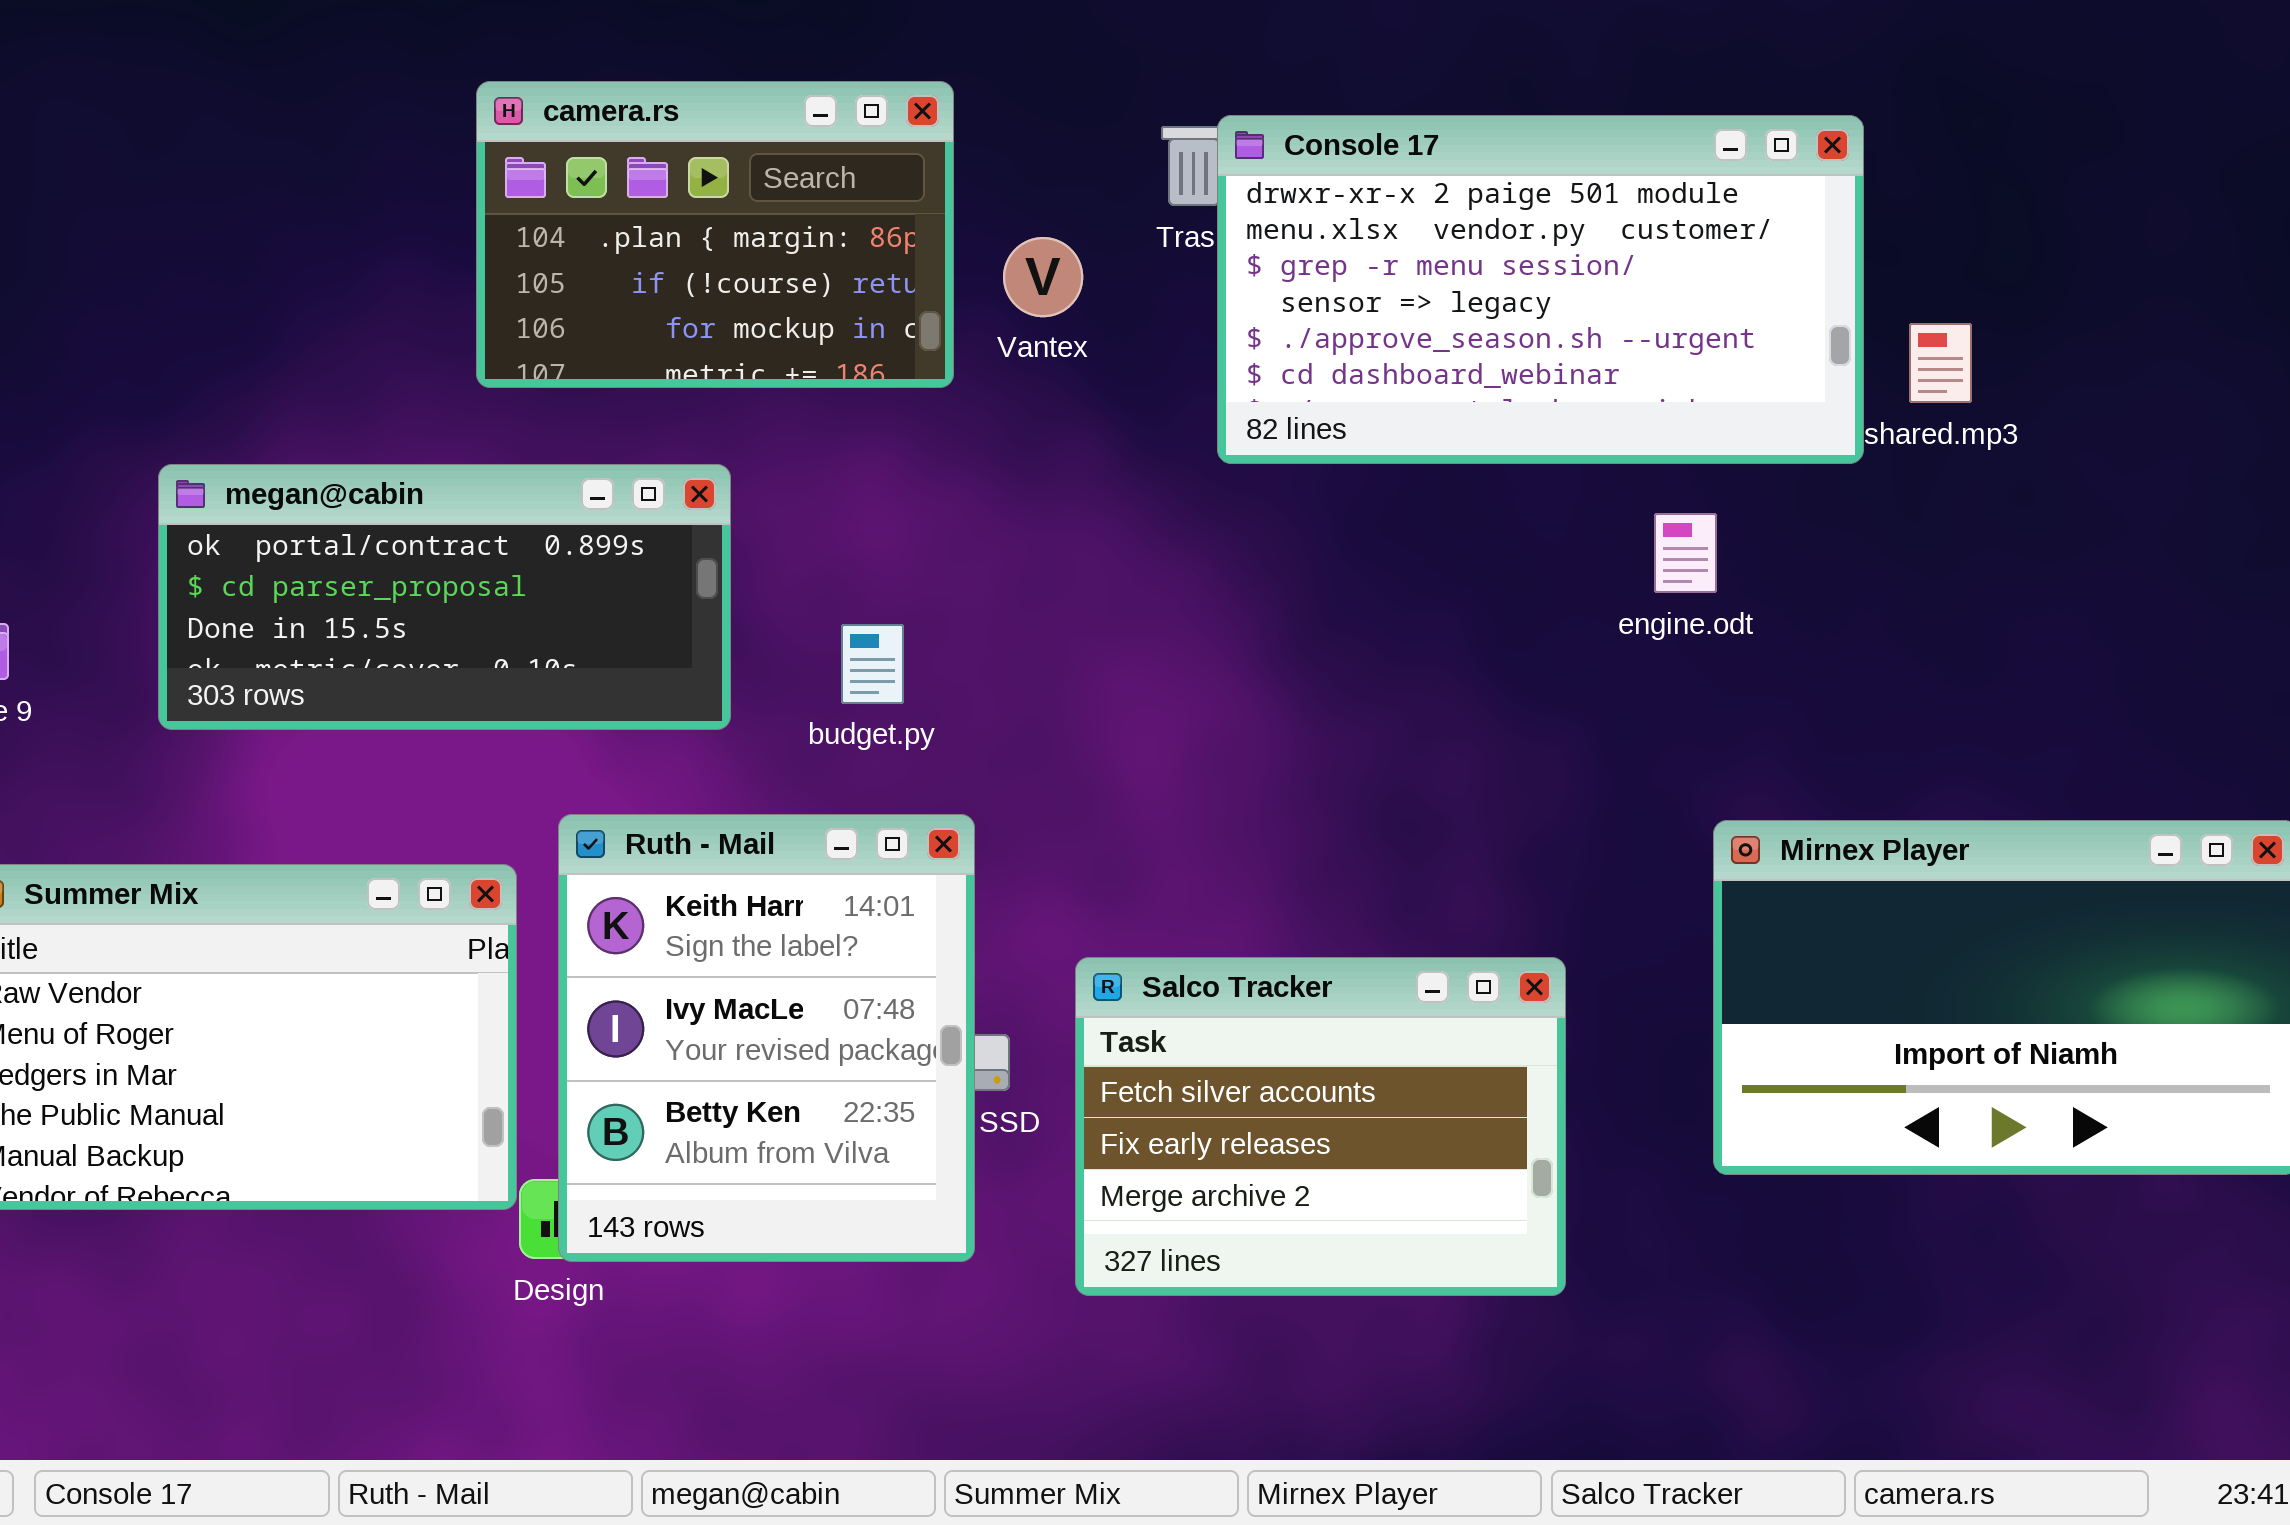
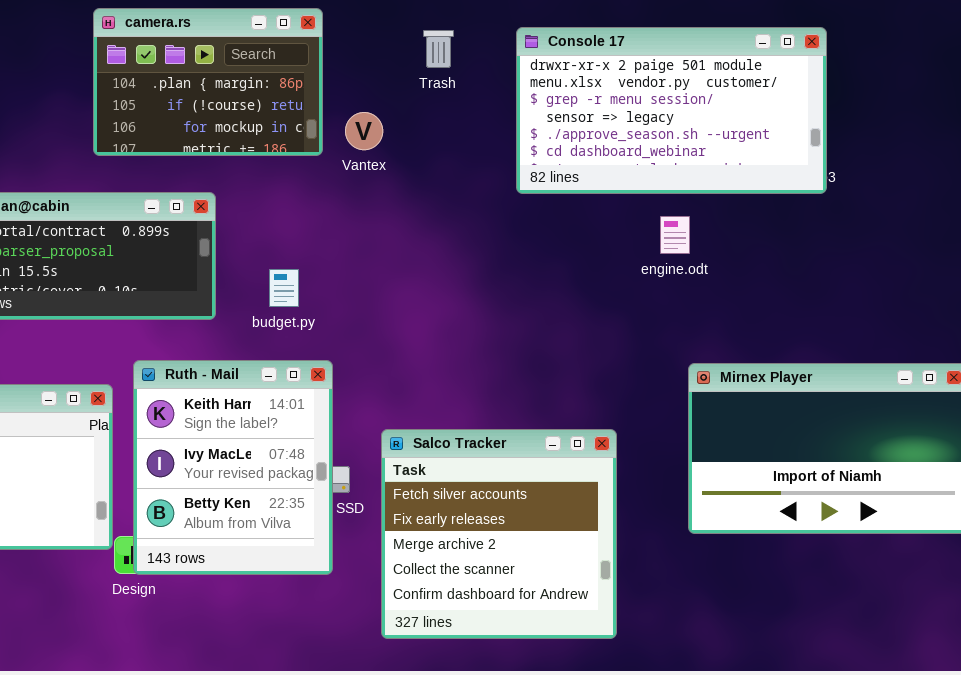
Console 17: [1217,115,1864,464] -> [516,27,827,194], moved
Vantex: [1003,237,1083,317] -> [345,112,383,150], moved
Salco Tracker: [1075,957,1566,1296] -> [381,429,617,639], resized

